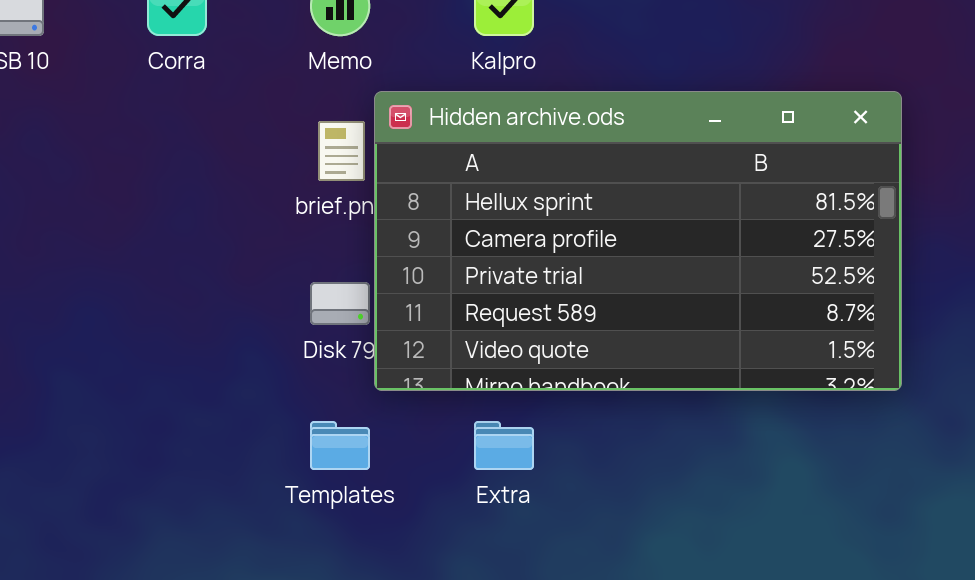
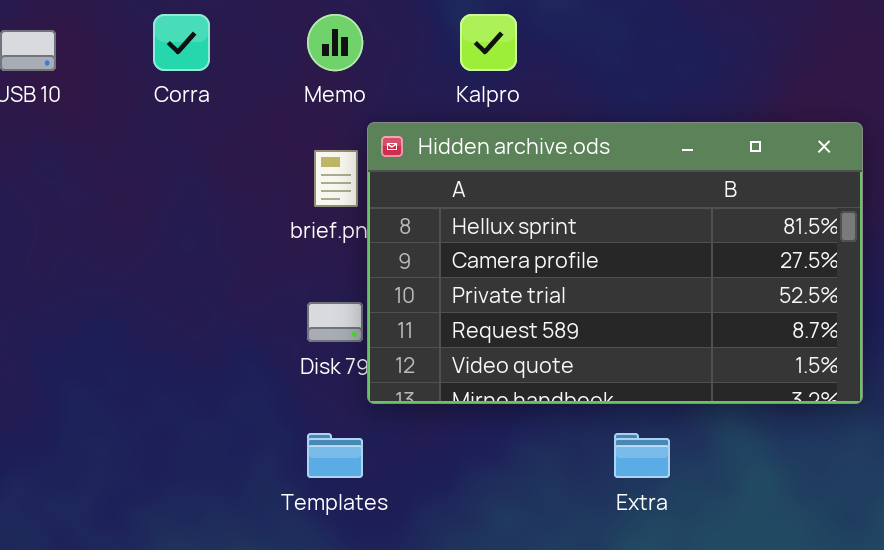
Extra: [474,421,534,470] -> [614,433,670,478], moved

